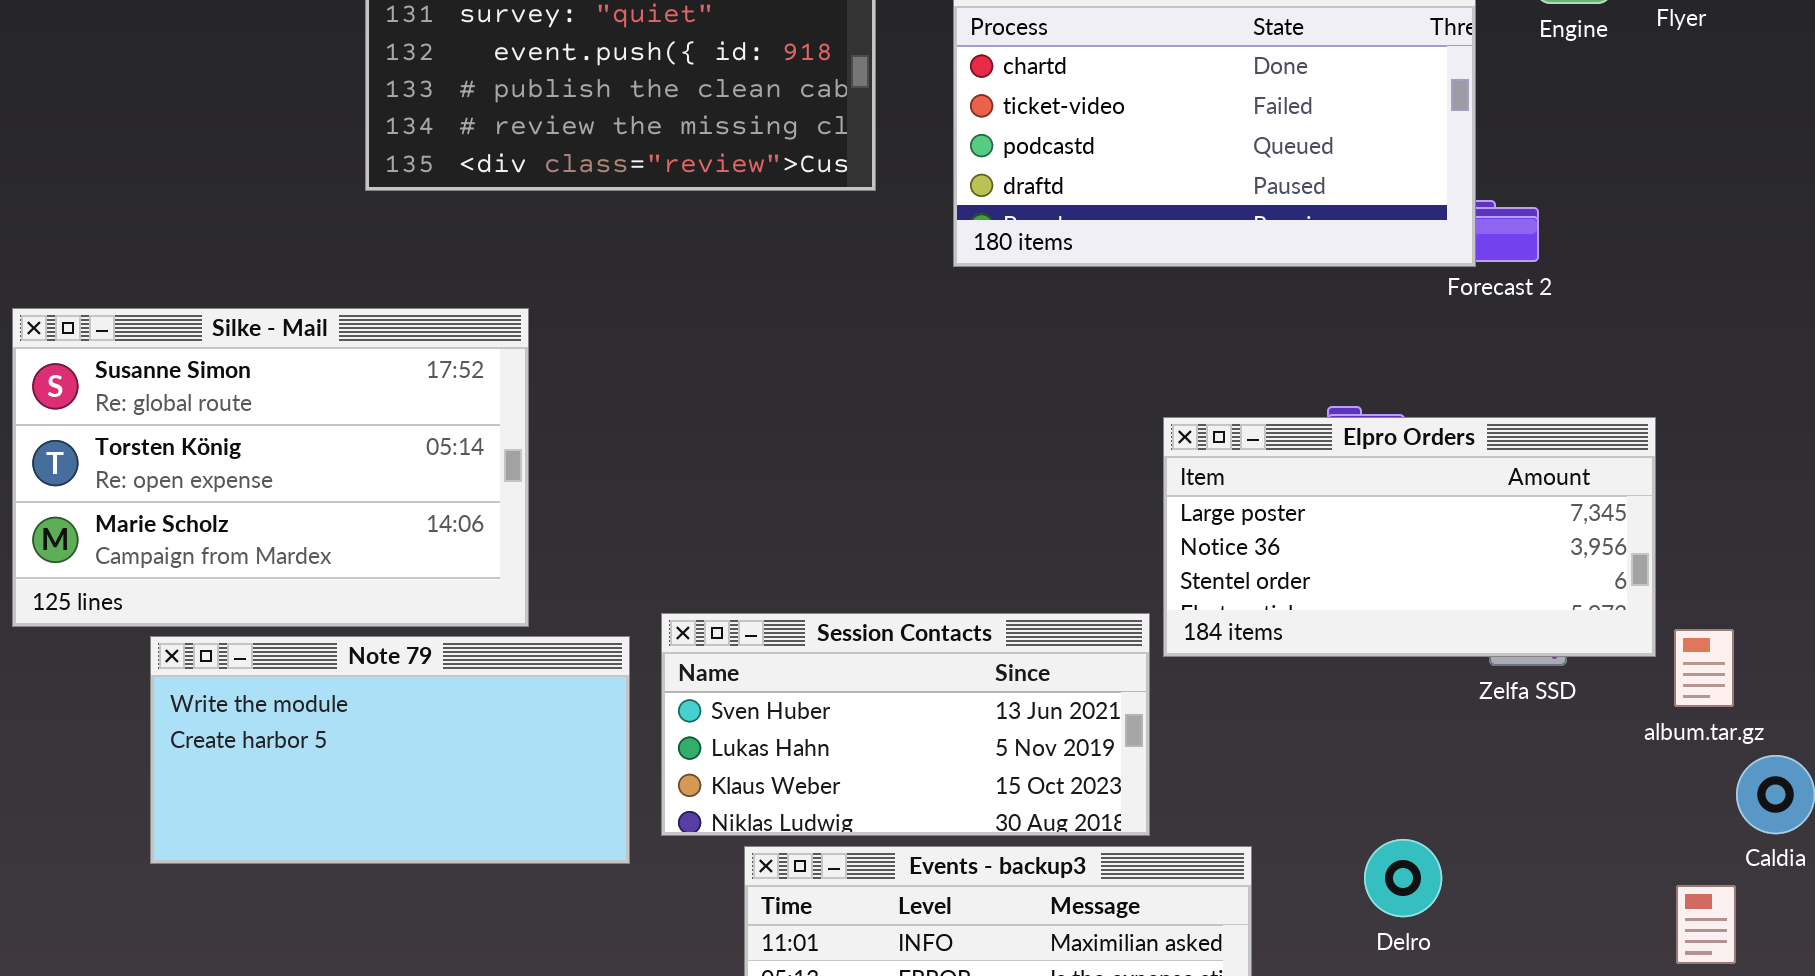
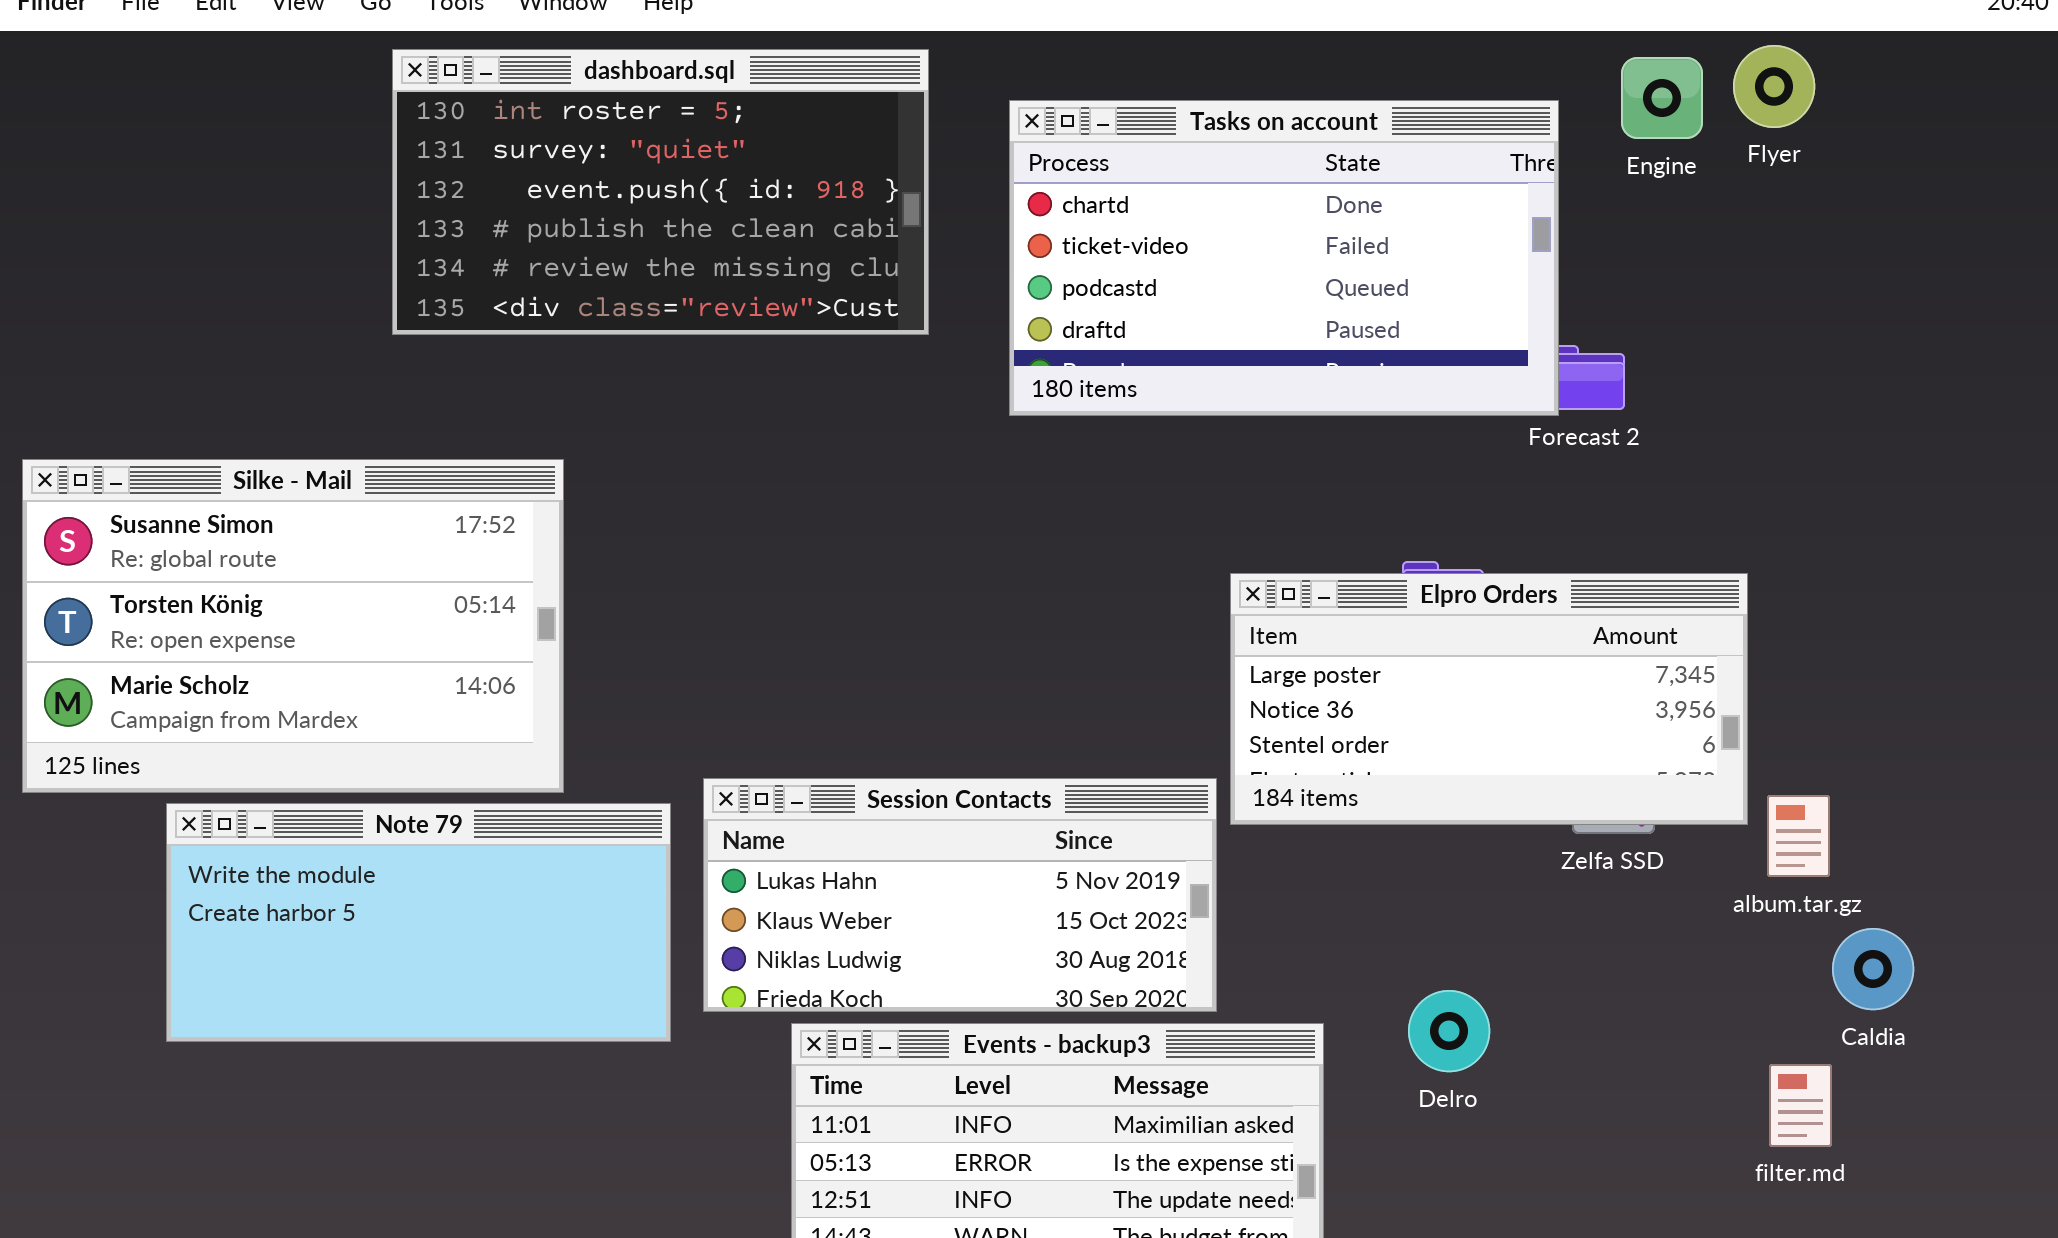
Session Contacts: [661,613,1150,836] -> [703,778,1217,1012], scrolled down 1 row
Delro: [1364,839,1442,917] -> [1408,990,1490,1072], moved

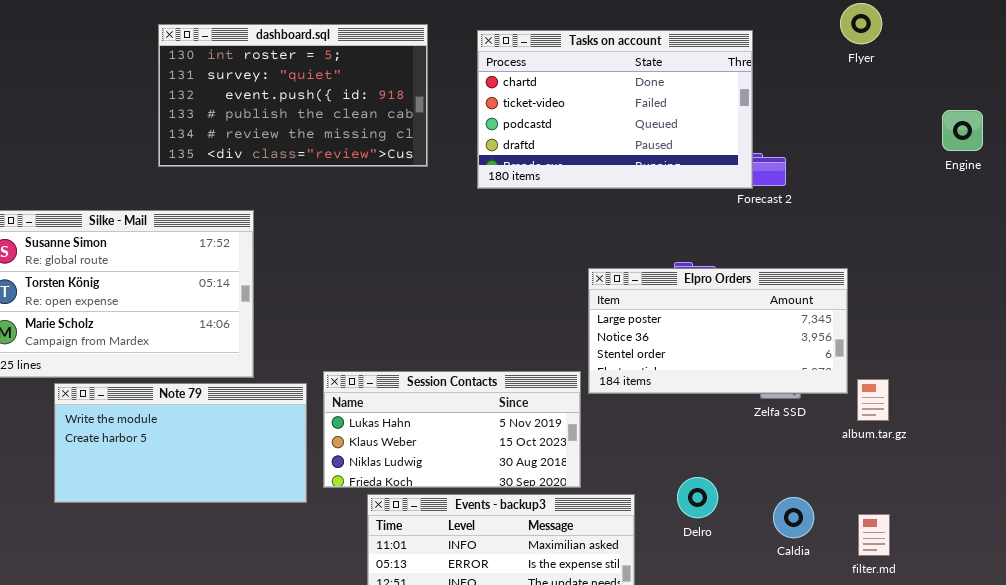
dashboard.sql: [392,49,929,335] -> [158,24,428,167], moved
Engine: [1621,57,1703,139] -> [942,110,983,151], moved
Caldia: [1832,928,1914,1010] -> [773,497,814,538], moved

